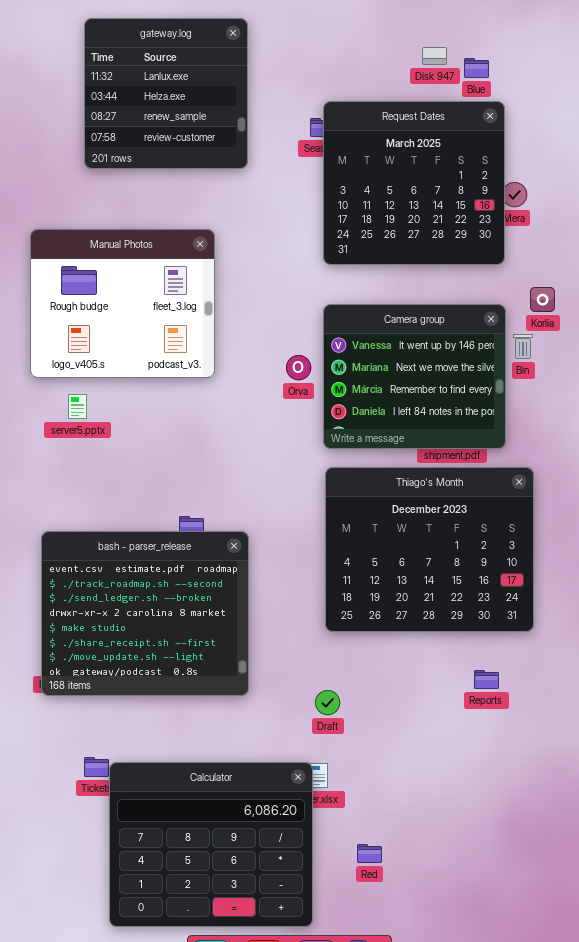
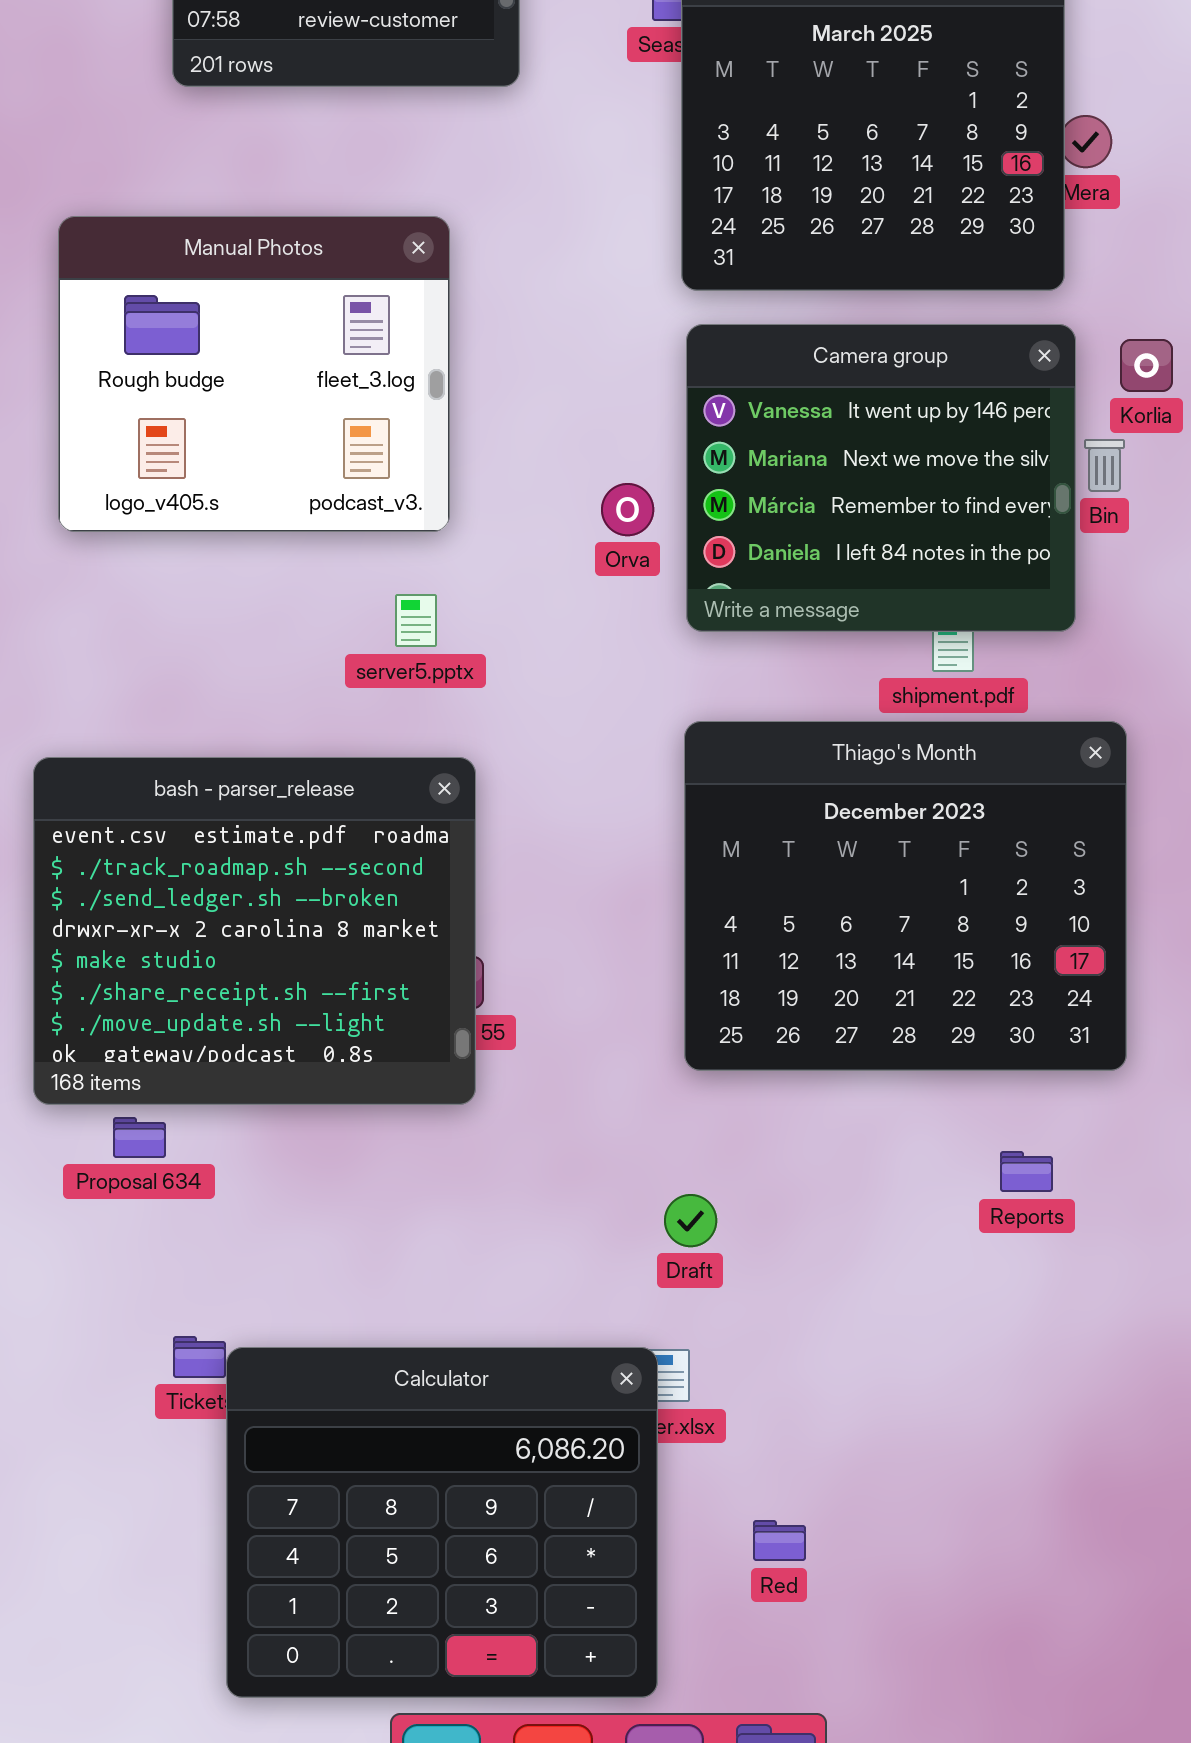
Camera group: [323,304,506,449] -> [686,324,1076,632], moved
server5.pptx: [68,394,87,419] -> [395,594,437,647], moved
bash - parser_release: [41,531,249,696] -> [33,757,476,1105], moved

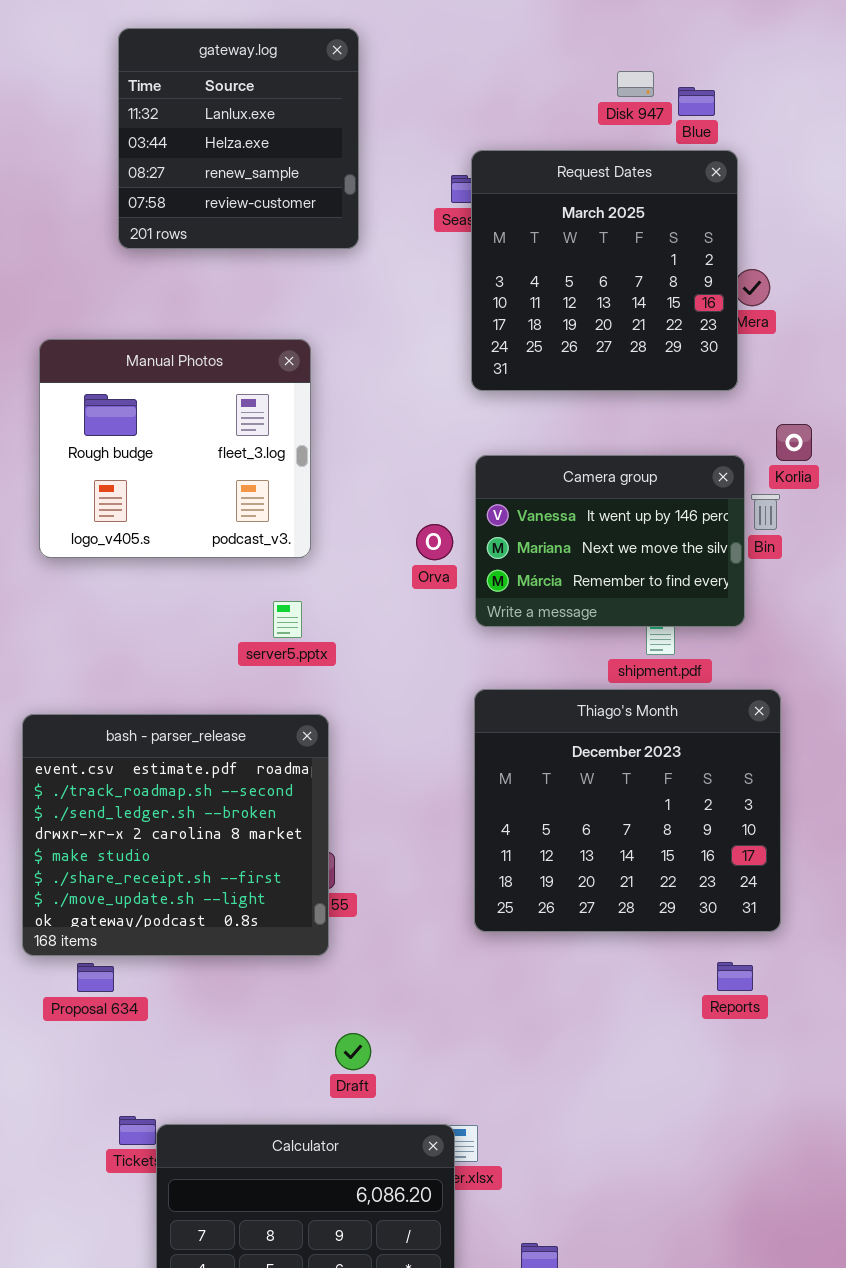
Camera group: [686,324,1076,632] -> [475,455,745,627], resized
Reports: [1000,1151,1053,1192] -> [717,962,753,991], moved
Draft: [664,1194,717,1247] -> [335,1033,371,1070], moved

